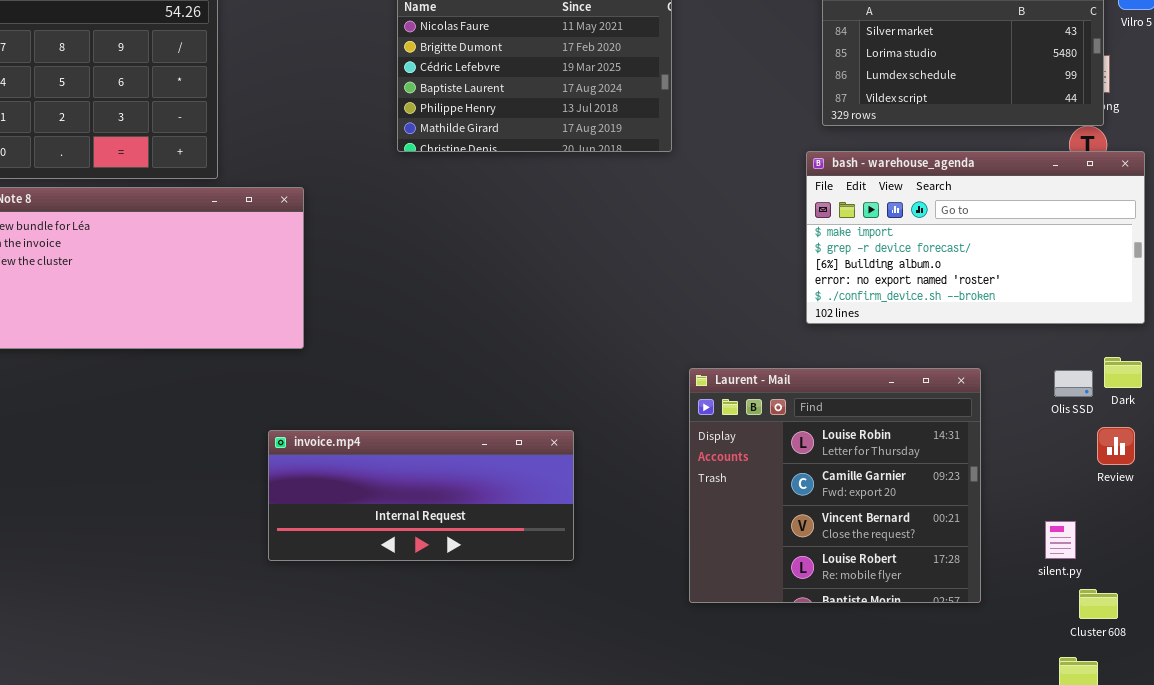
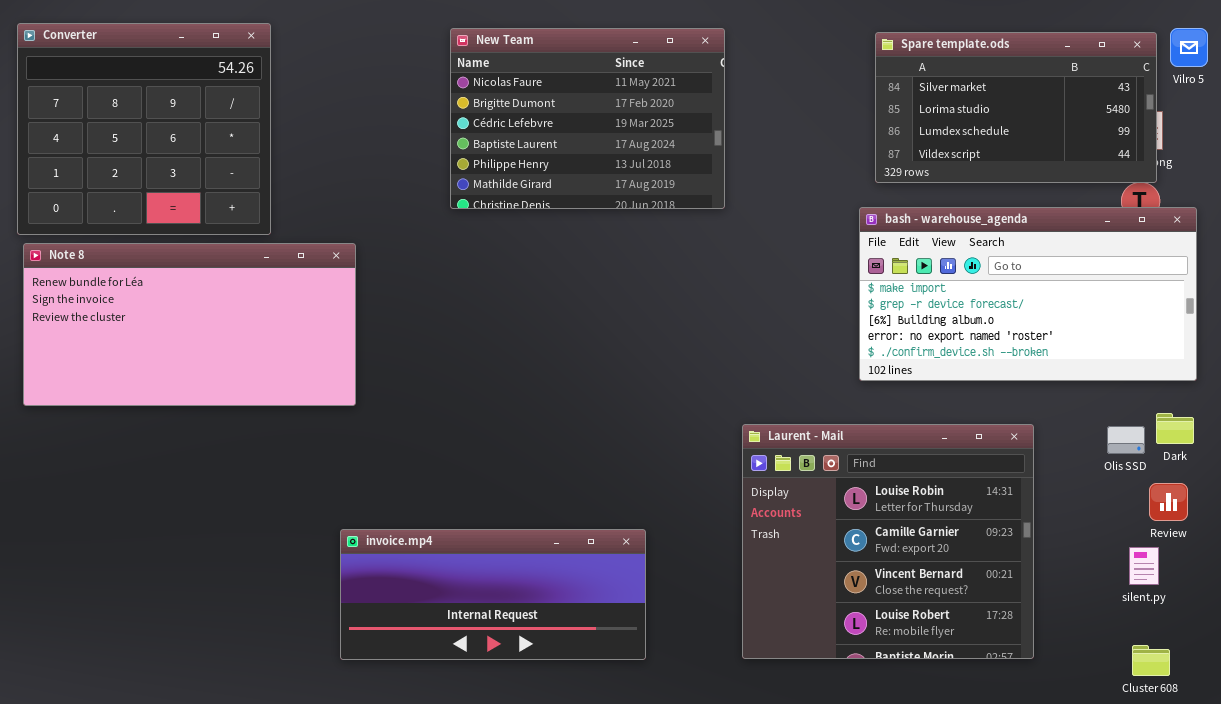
invoice.mp4: [268,430,574,561] -> [340,529,646,660], moved
silent.py: [1045,521,1076,559] -> [1129,547,1159,585], moved

